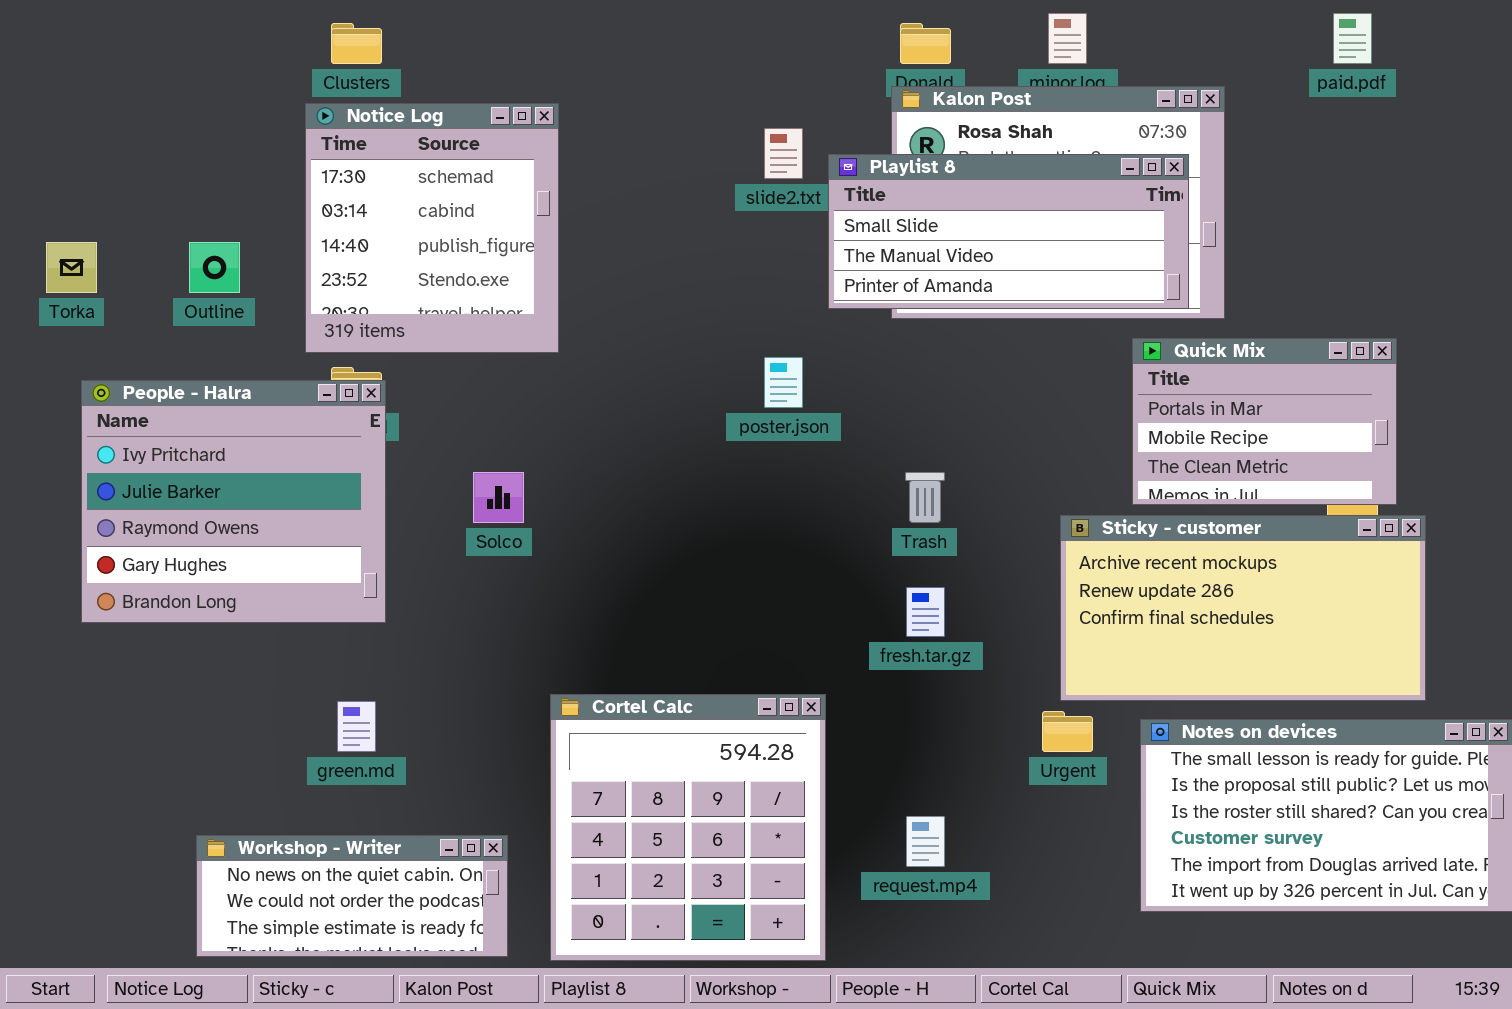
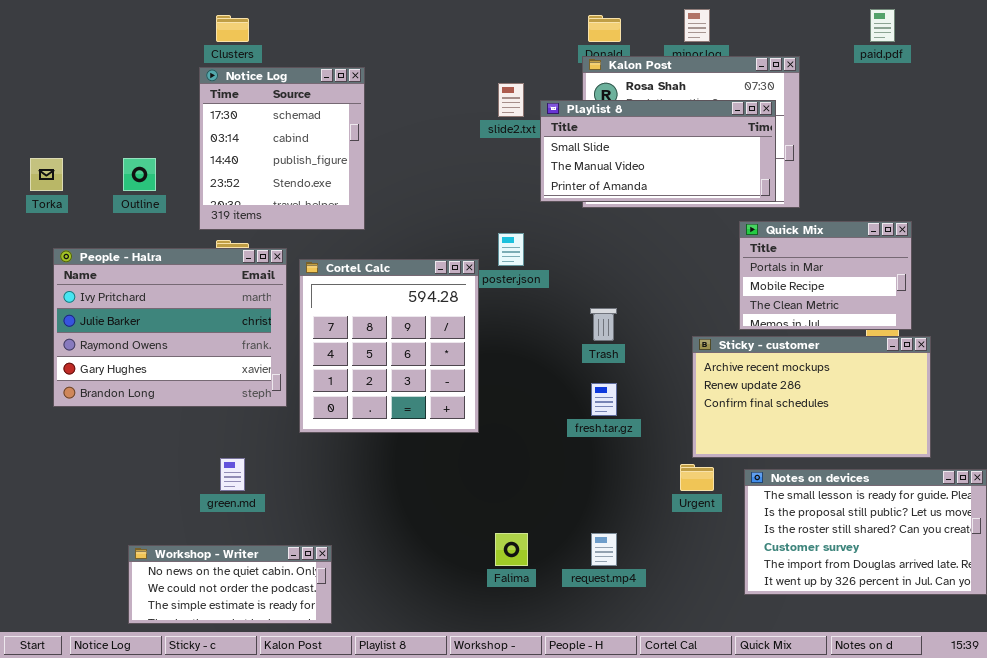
People - Halra: [81,380,386,623] -> [53,248,287,407], resized
Cortel Calc: [550,694,826,961] -> [299,259,479,433], moved

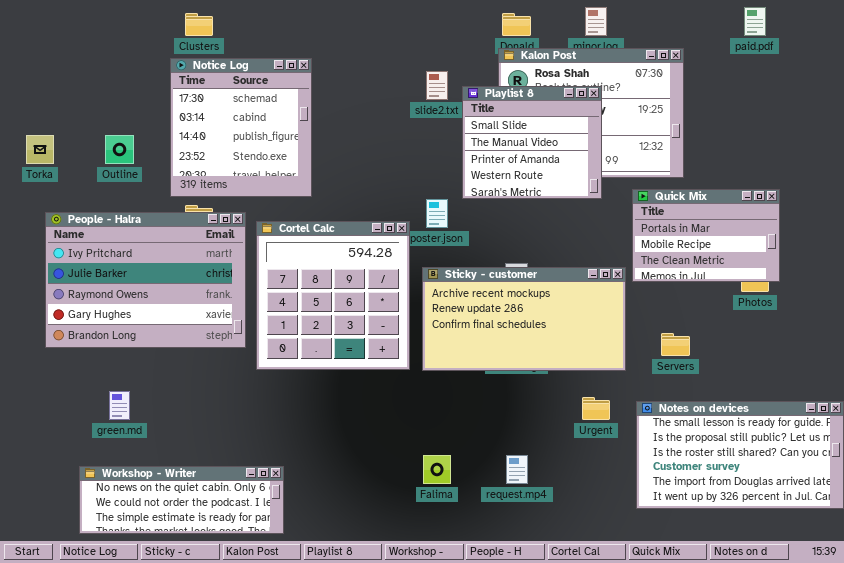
Playlist 8: [540,100,776,202] -> [462,86,602,199], resized
Sticky - customer: [692,336,931,458] -> [422,267,626,371], moved
green.md: [220,458,245,491] -> [109,391,130,420], moved
Workshop - Writer: [128,545,332,624] -> [79,466,284,534], resized

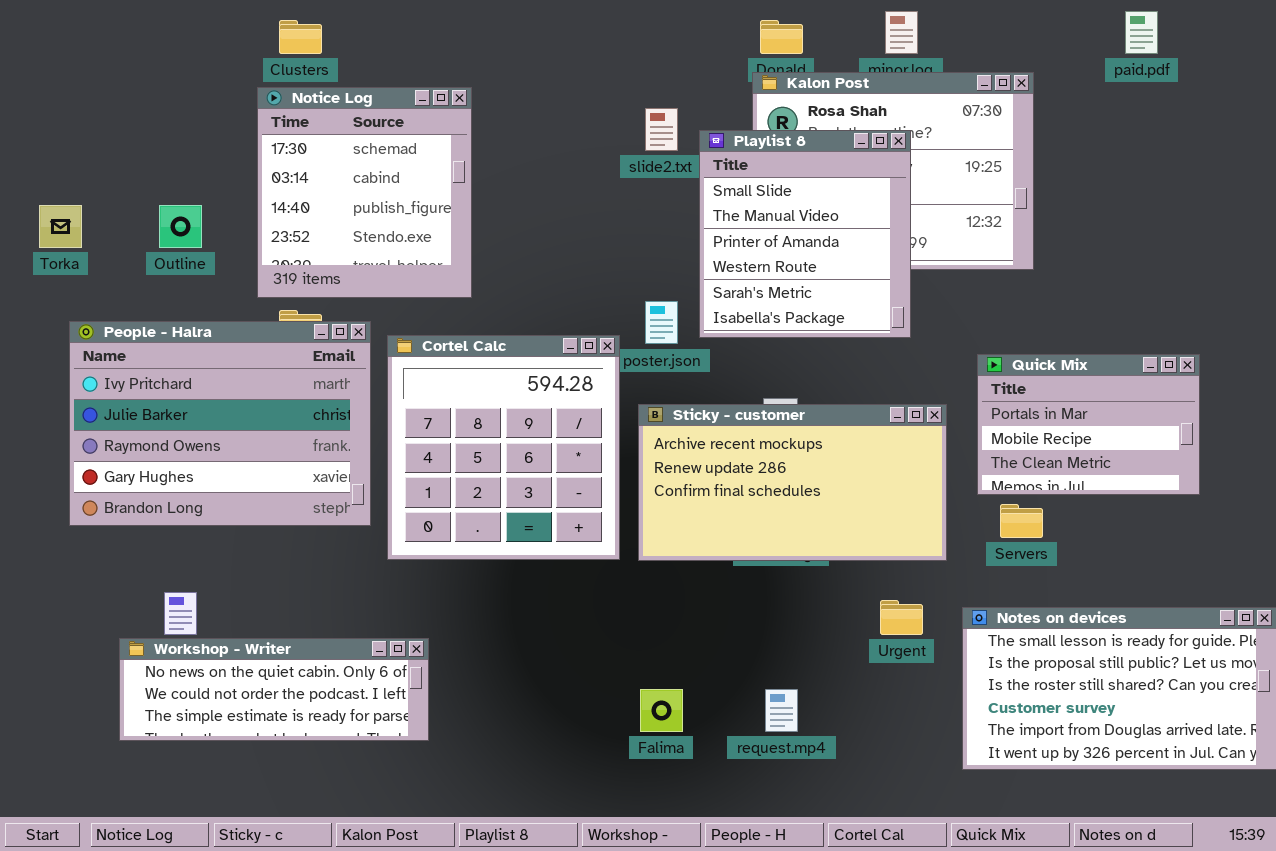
Playlist 8: [462,86,602,199] -> [699,130,911,338], resized
Quick Mix: [632,189,780,282] -> [977,354,1200,495], moved
Workshop - Writer: [79,466,284,534] -> [119,638,429,741], moved

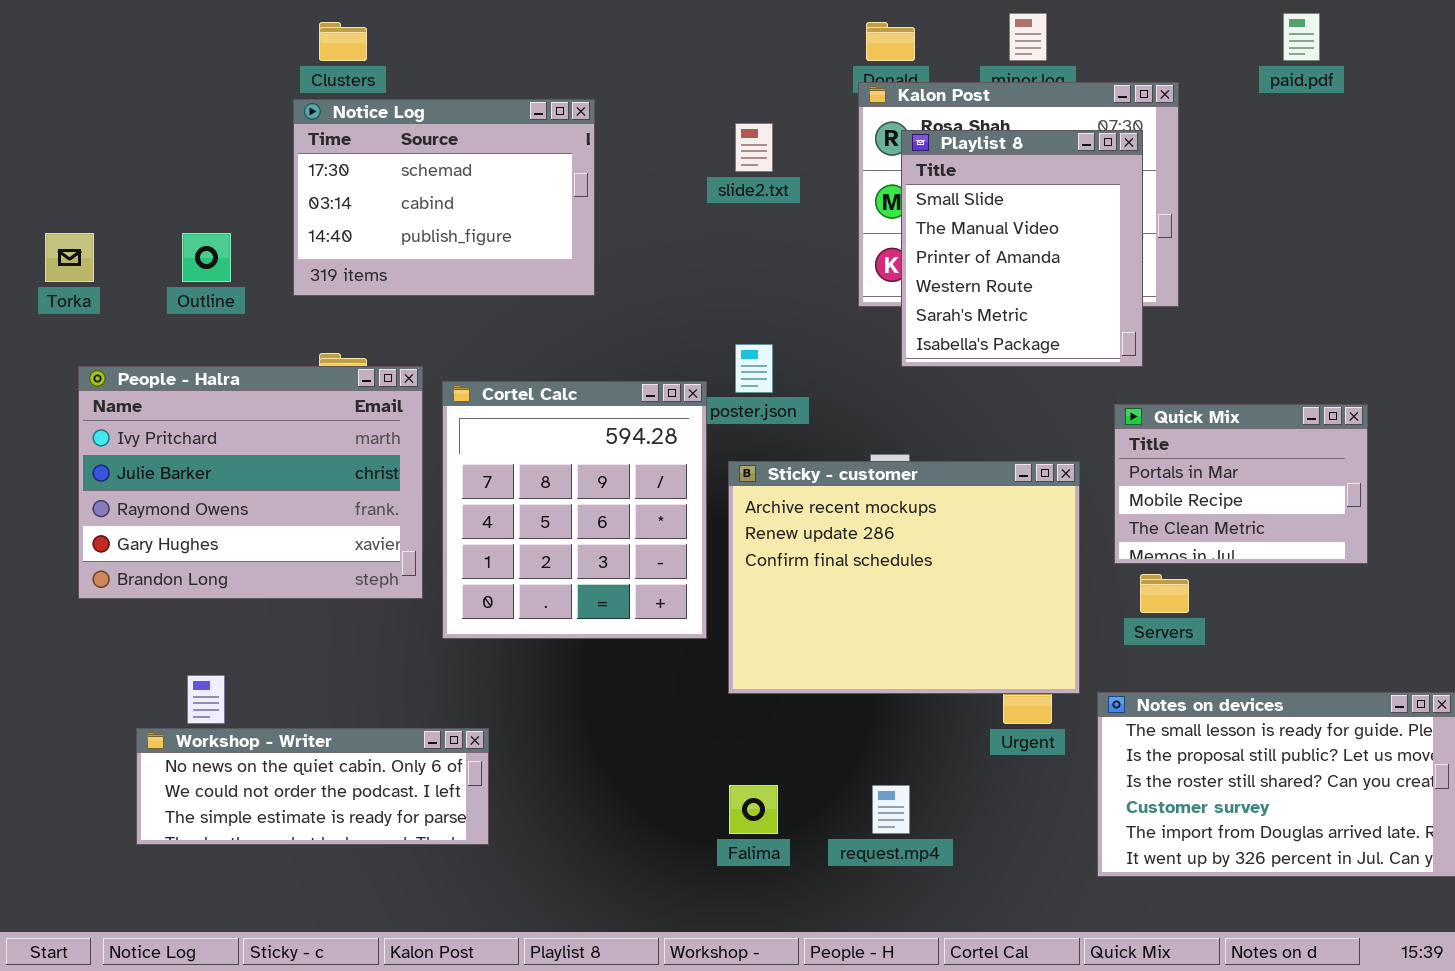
Notice Log: [257,87,472,298] -> [293,99,595,296], resized
Playlist 8: [699,130,911,338] -> [901,130,1143,367], moved
Sticky - customer: [638,404,947,561] -> [728,461,1080,694], resized

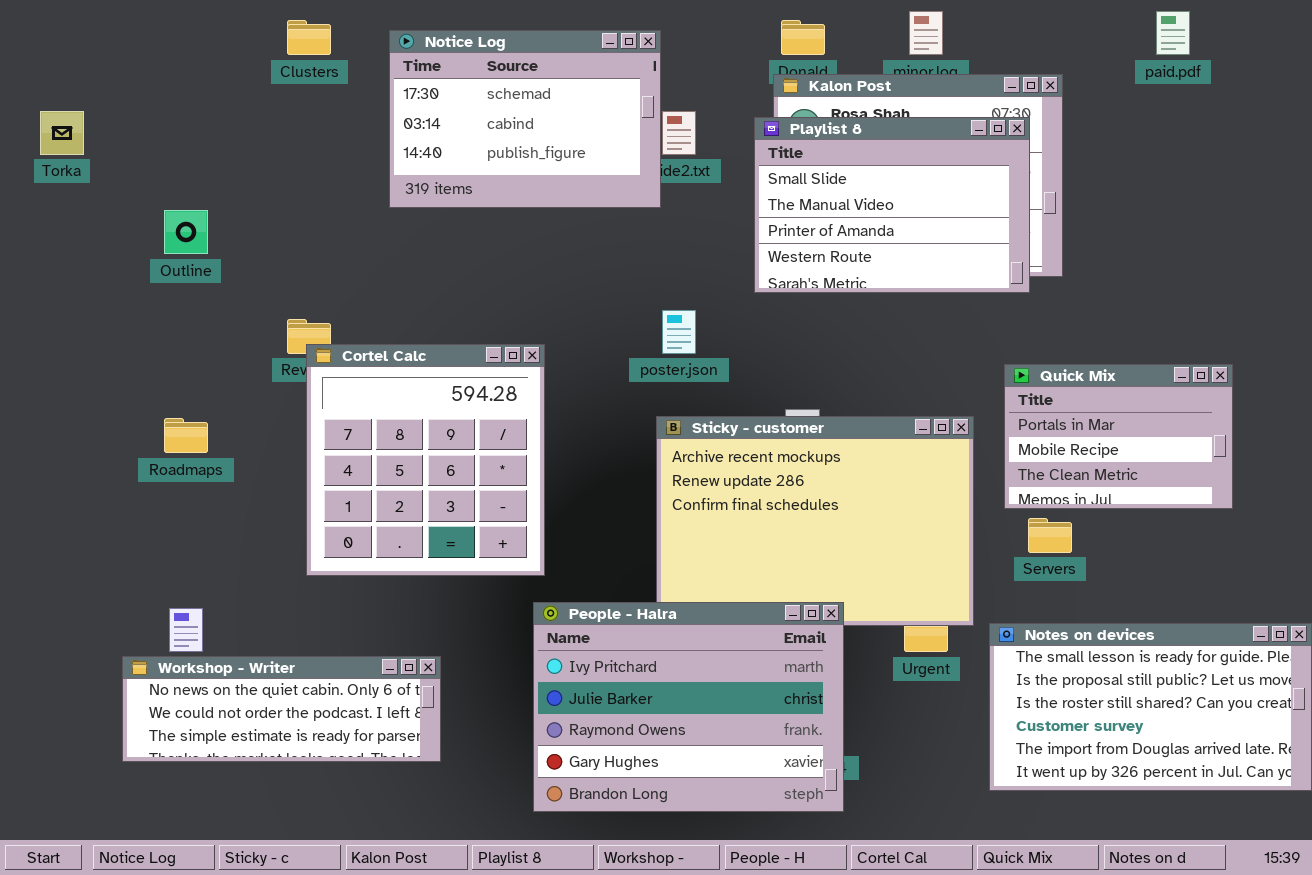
Notice Log: [293,99,595,296] -> [389,30,661,208], moved
Playlist 8: [901,130,1143,367] -> [754,117,1030,293], resized
Torka: [45,233,94,282] -> [40,111,84,155], moved
People - Halra: [78,366,423,599] -> [533,602,844,812], moved
Cortel Calc: [442,381,707,639] -> [306,344,545,576], moved

